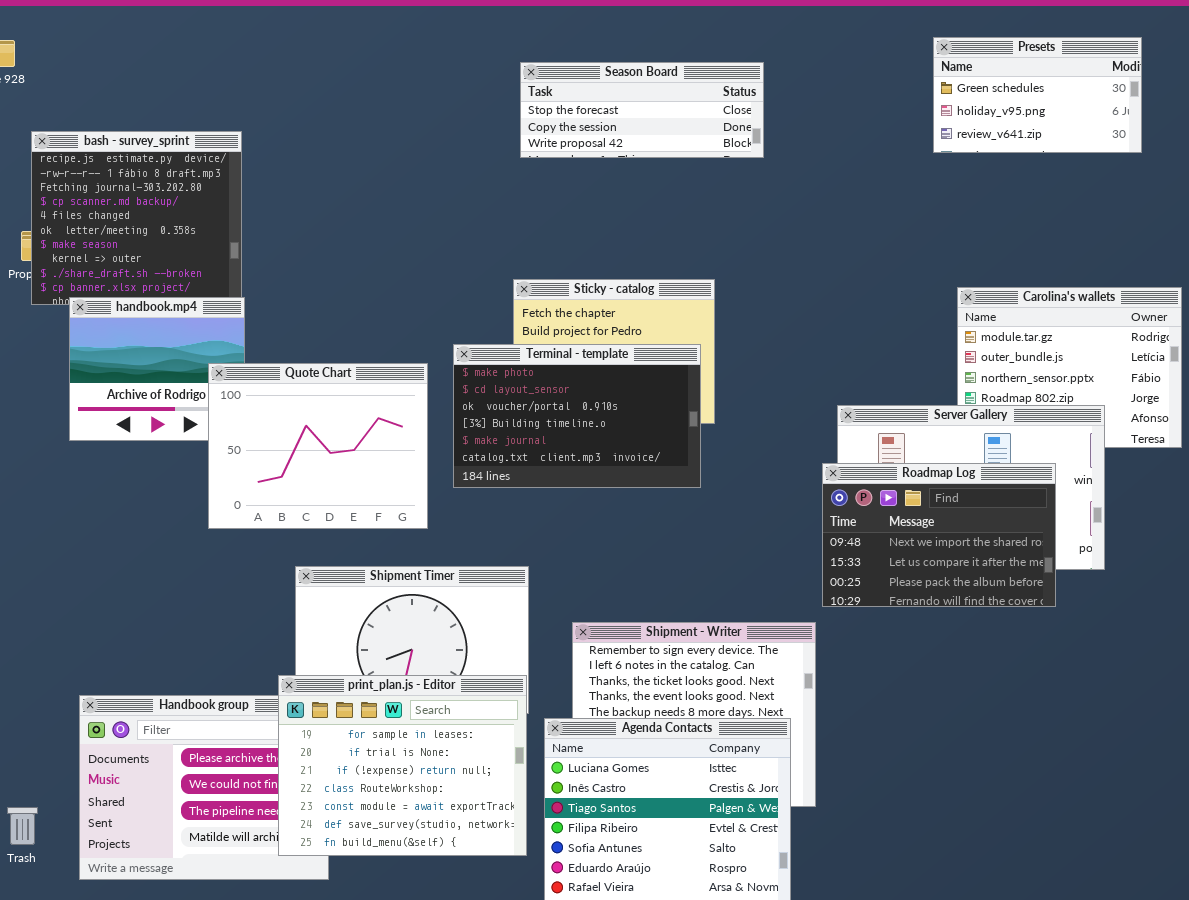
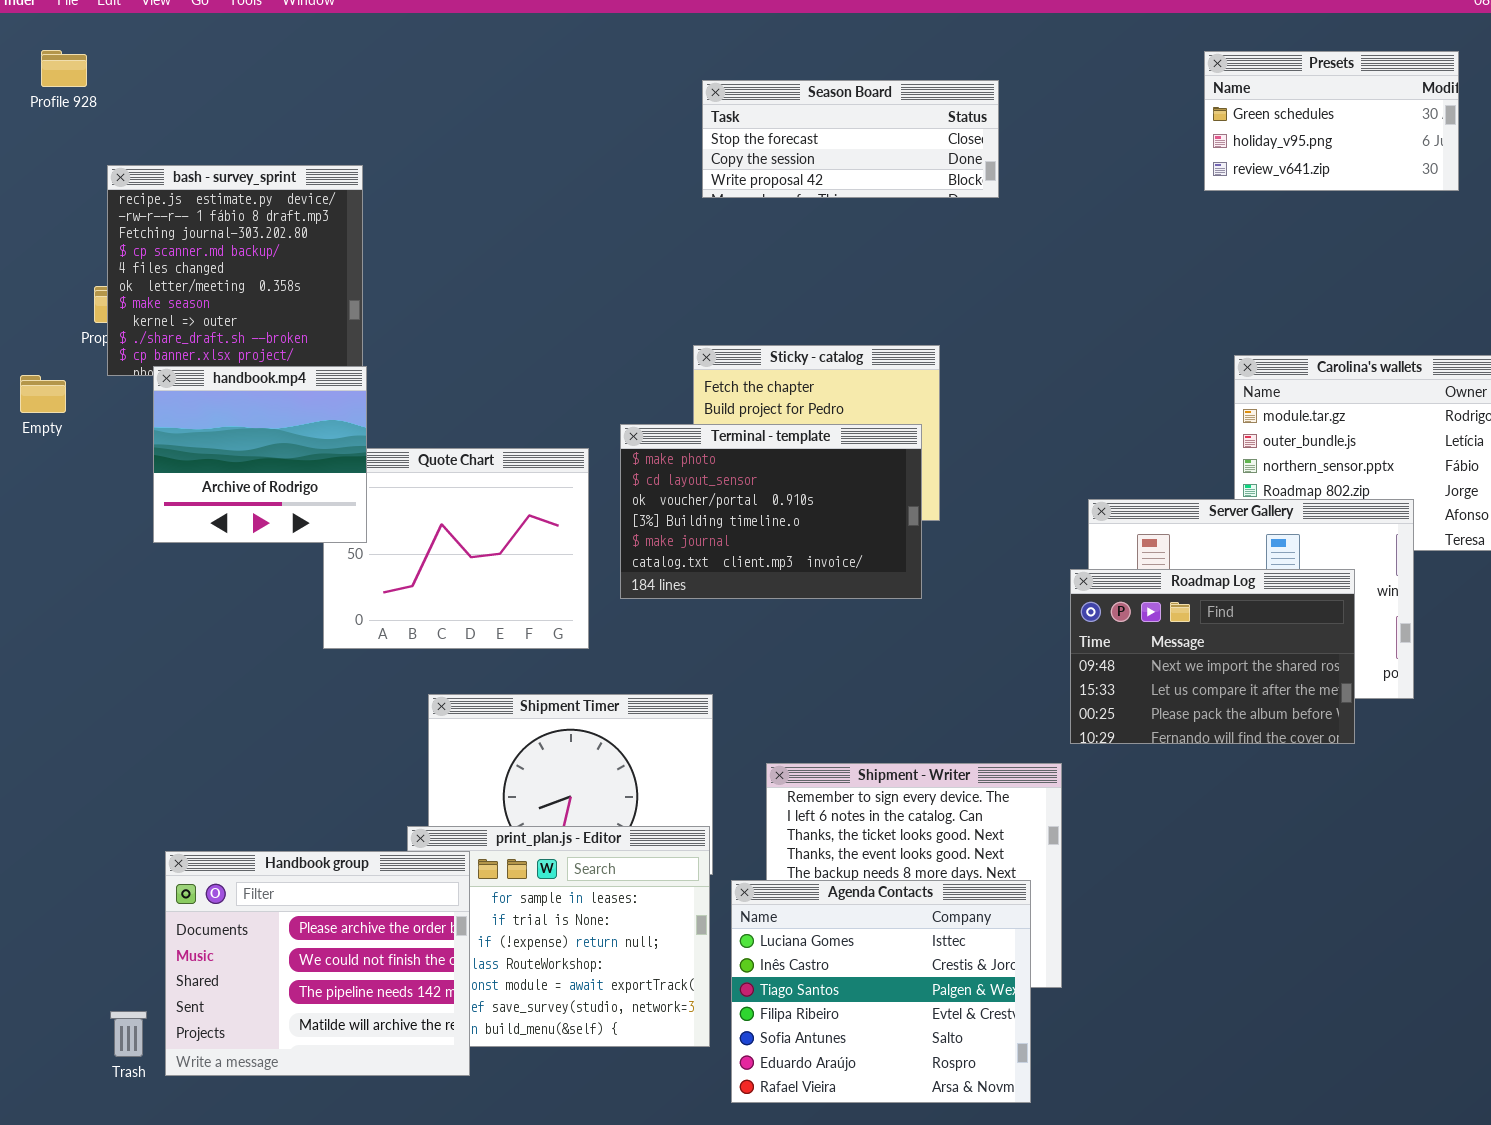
handbook.mp4: [69,297,245,441] -> [153,366,367,543], raised
Handbook group: [79,695,329,880] -> [165,851,470,1076], raised
Trash: [7,807,38,845] -> [110,1011,147,1057], moved

